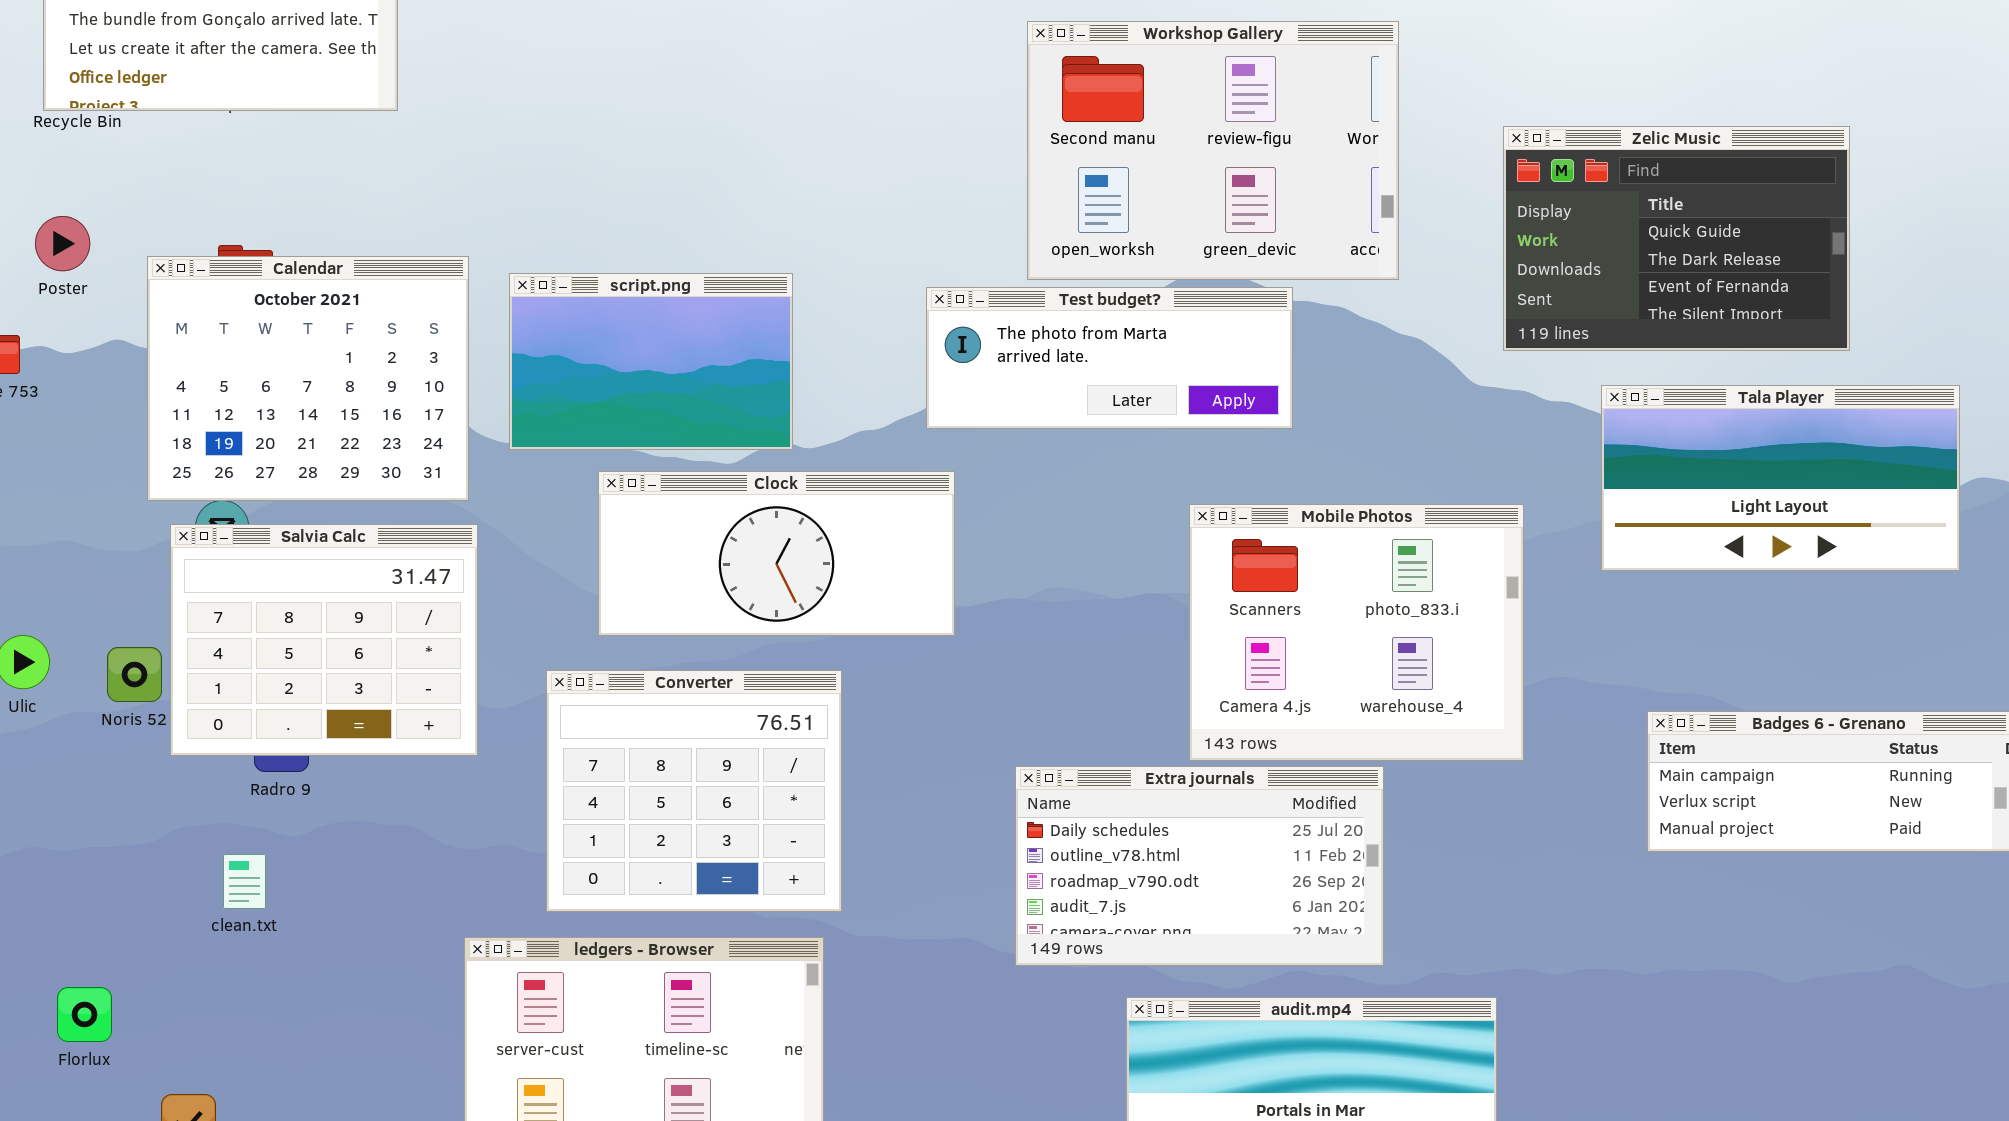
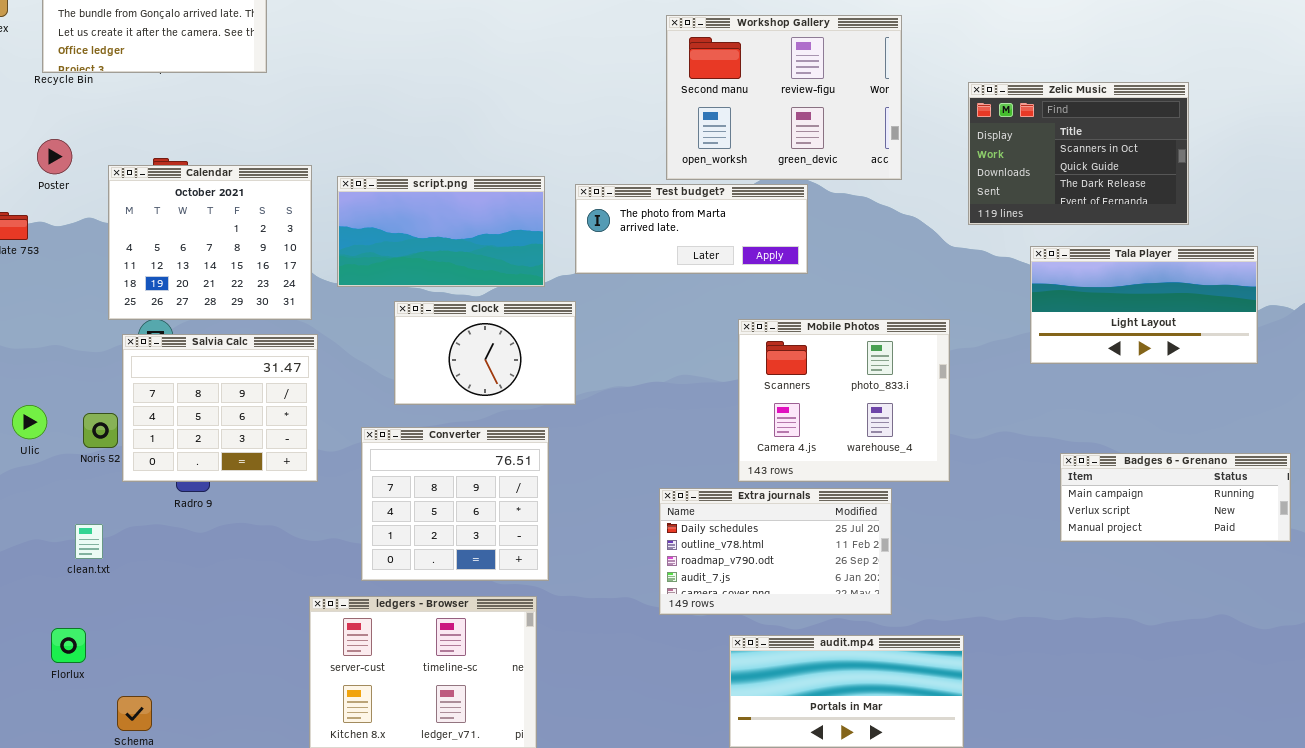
Zelic Music: [1503,126,1850,351] -> [968,82,1189,225], scrolled up 1 row
script.png: [509,273,793,450] -> [337,176,545,287], resized
Test budget?: [926,287,1293,429] -> [575,184,808,274], moved
Clock: [598,471,955,636] -> [394,301,576,405], resized
Mobile Photos: [1189,504,1524,761] -> [738,319,950,482], moved
clean.txt: [223,854,266,909] -> [75,524,103,559], moved

